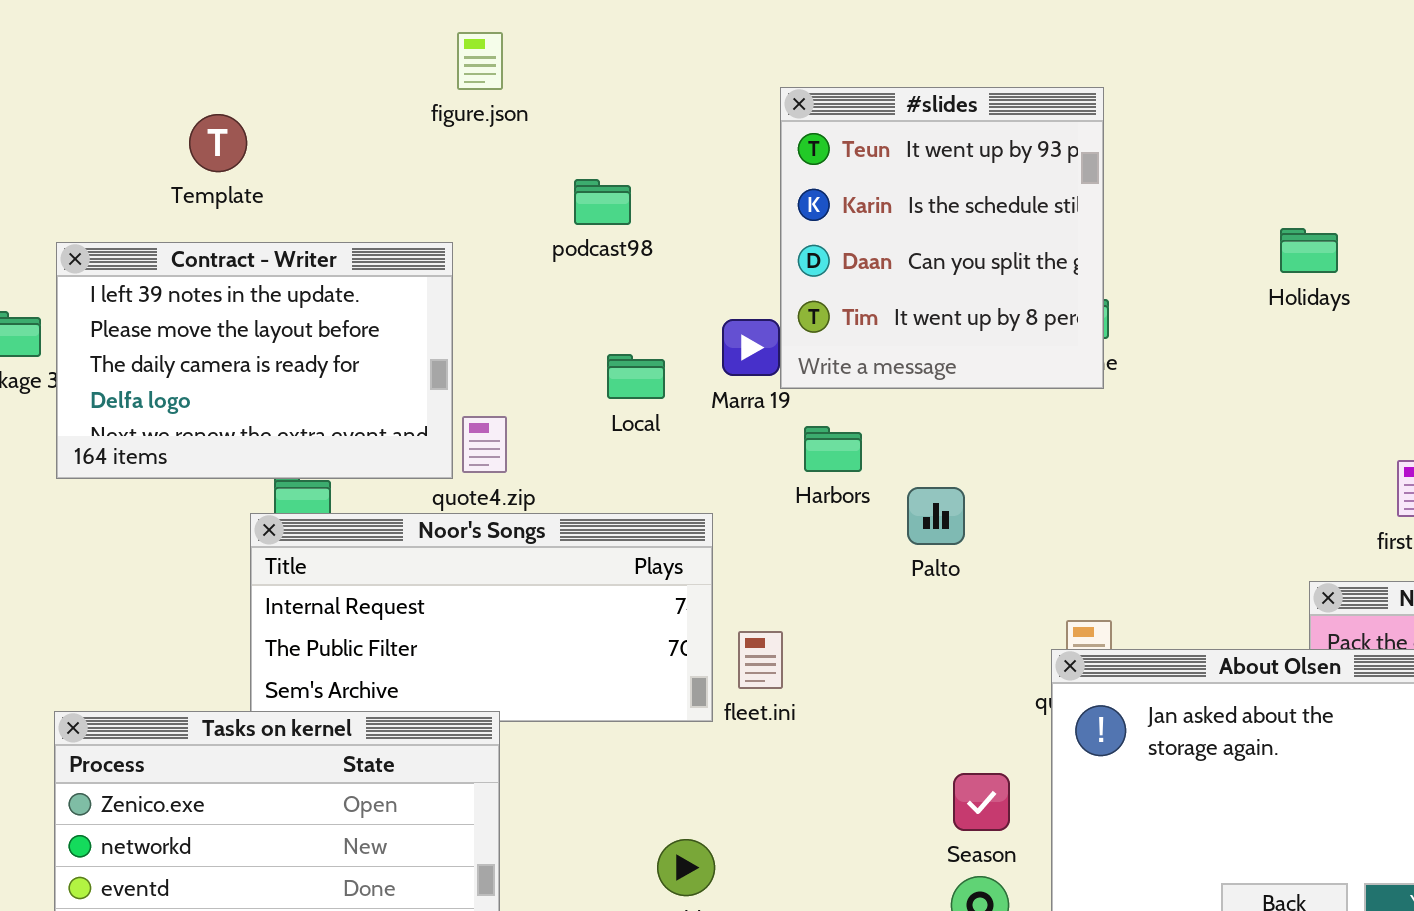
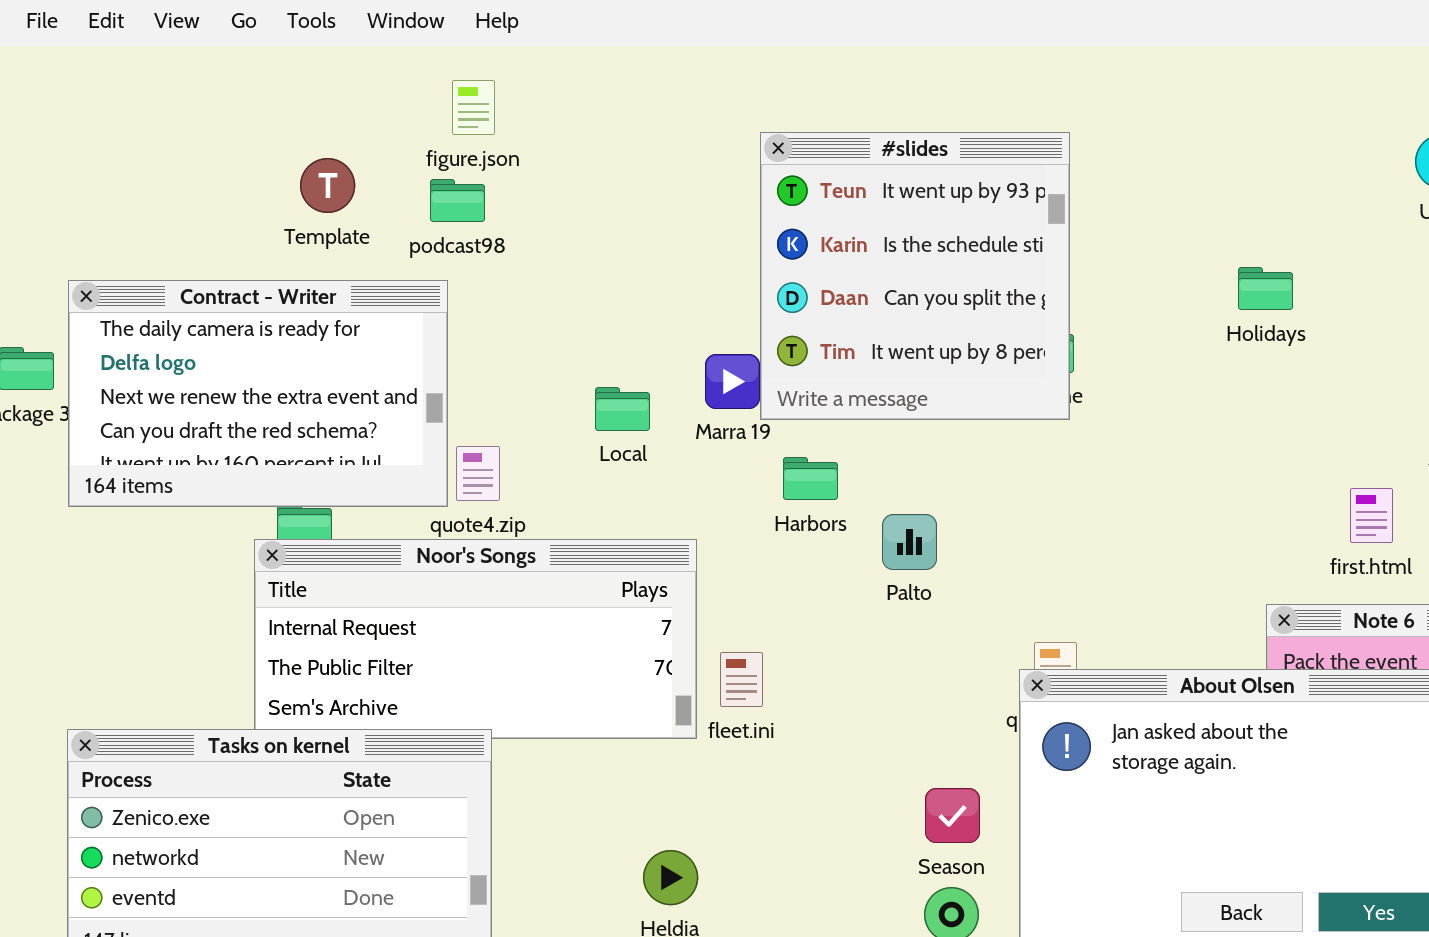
Template: [189,114,247,172] -> [300,158,355,213], moved
podcast98: [574,179,631,225] -> [430,179,485,222], moved
Contract - Writer: [56,242,453,479] -> [68,280,448,507], scrolled down 2 rows

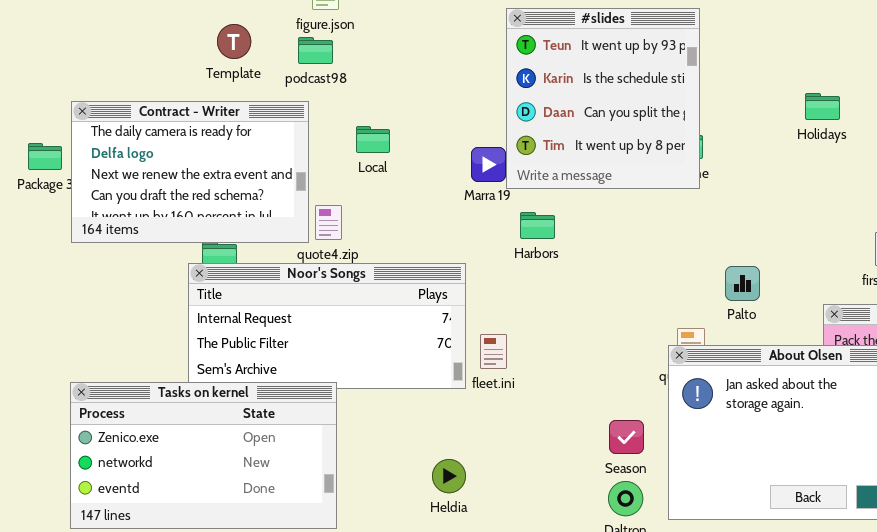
Local: [595,387,650,431] -> [356,126,390,153], moved
Palto: [882,514,937,570] -> [725,266,760,301], moved

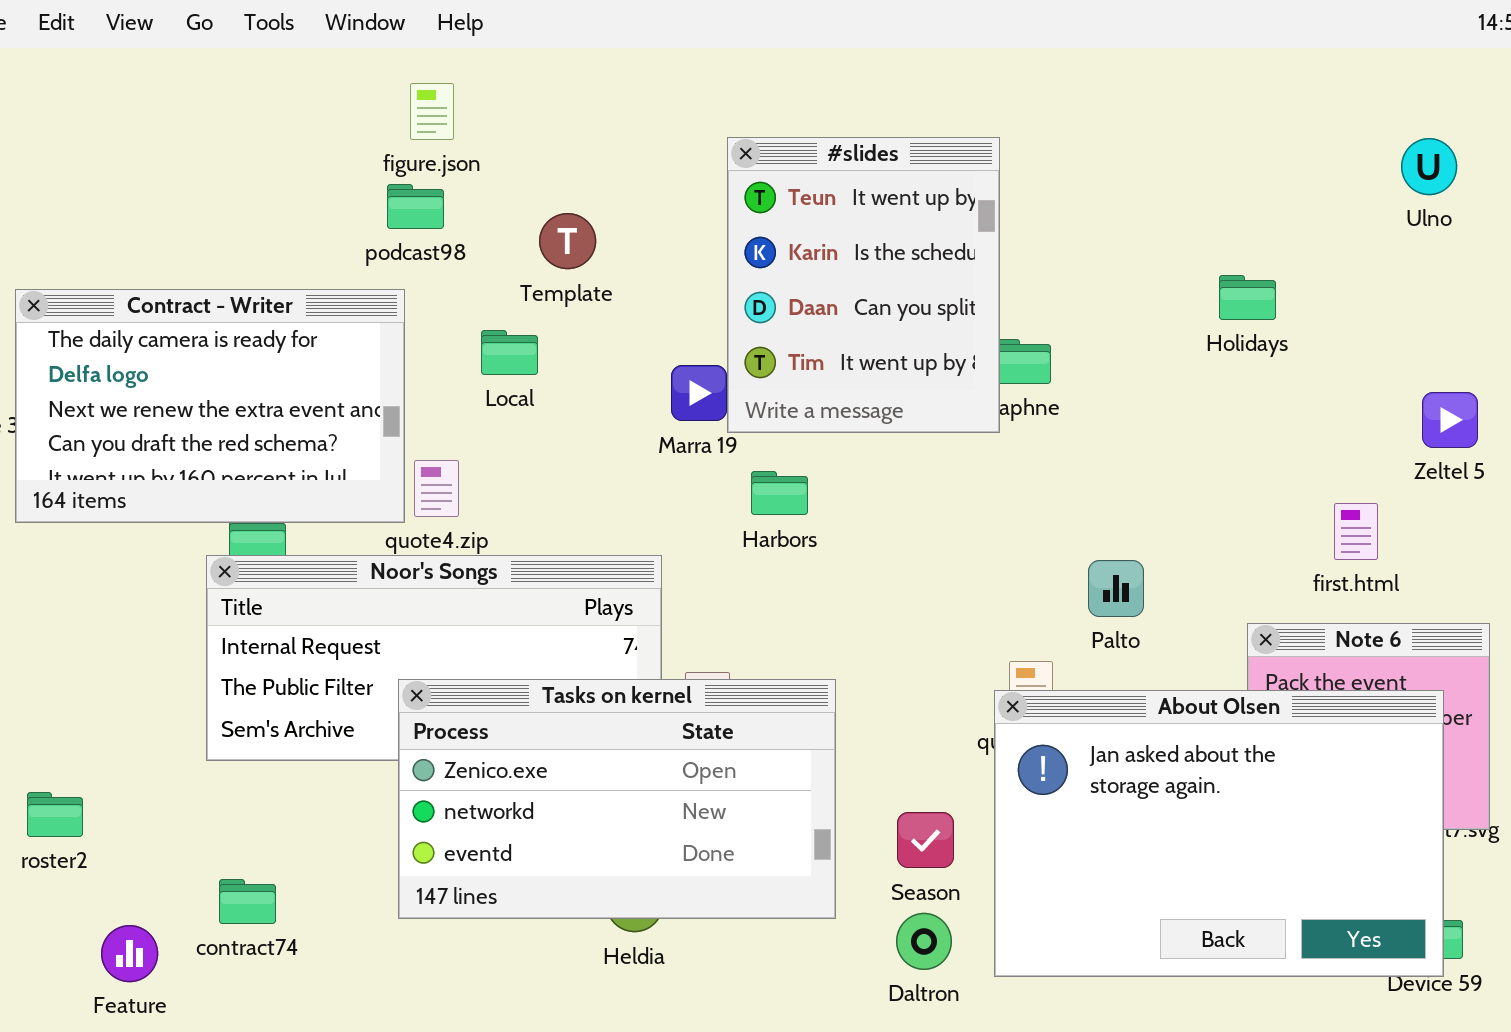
#slides: [506,8,700,189] -> [727,137,1000,433], resized
Template: [217,24,251,59] -> [539,213,596,269], moved
Tasks on kernel: [70,382,337,529] -> [398,679,836,919], moved

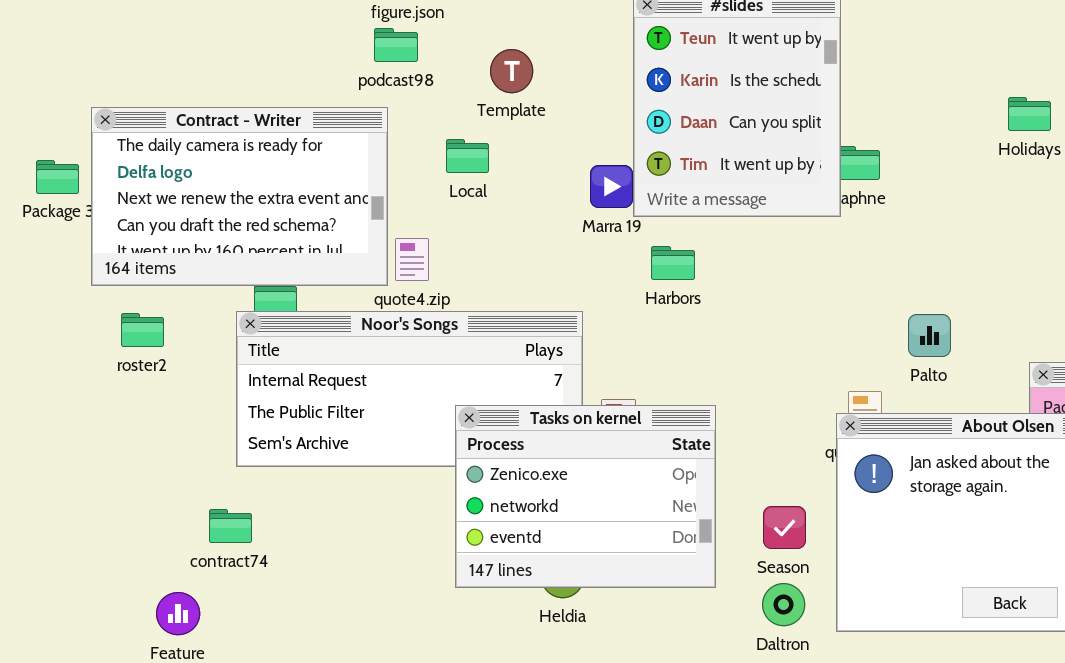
Tasks on kernel: [398,679,836,919] -> [455,405,716,588], resized
roster2: [27,792,83,837] -> [121,313,164,347], moved
contract74: [219,879,276,924] -> [209,509,252,543], moved

